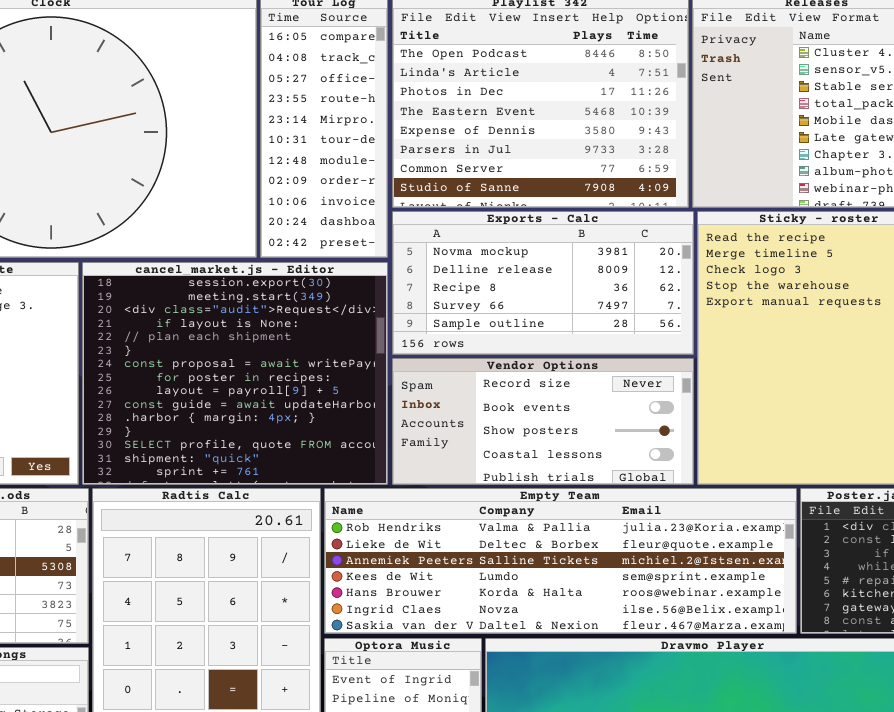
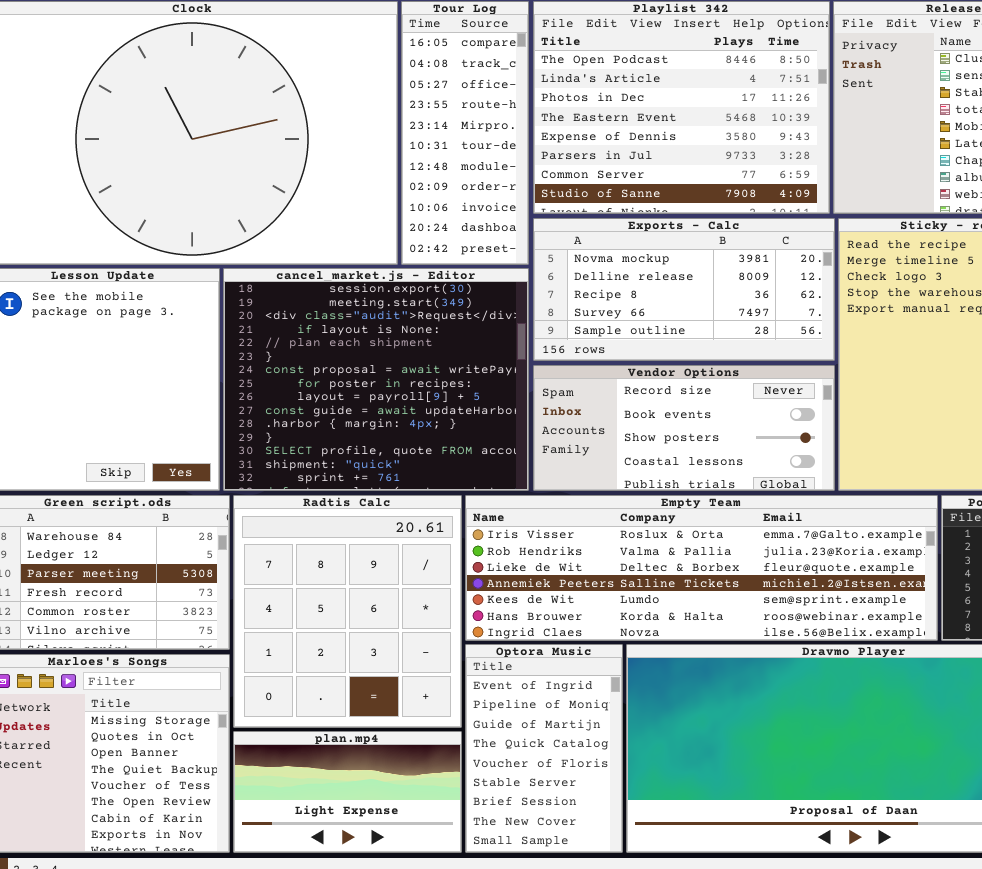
Empty Team: [324,488,797,634] -> [465,495,938,641], scrolled up 1 row

